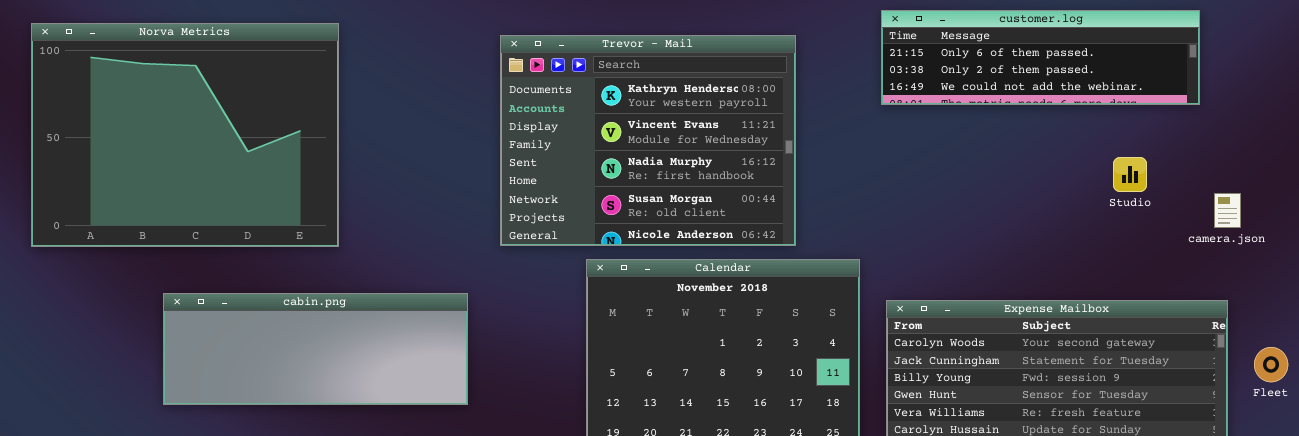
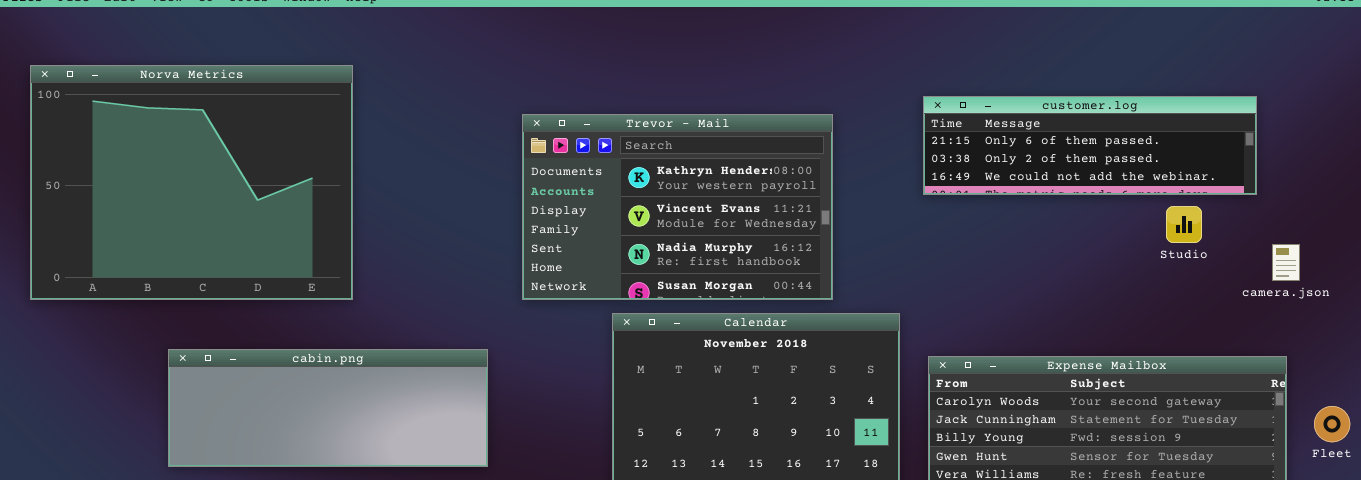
customer.log: [881,10,1200,105] -> [923,96,1257,195], moved
Trevor - Mail: [500,35,796,246] -> [522,114,833,300], resized

